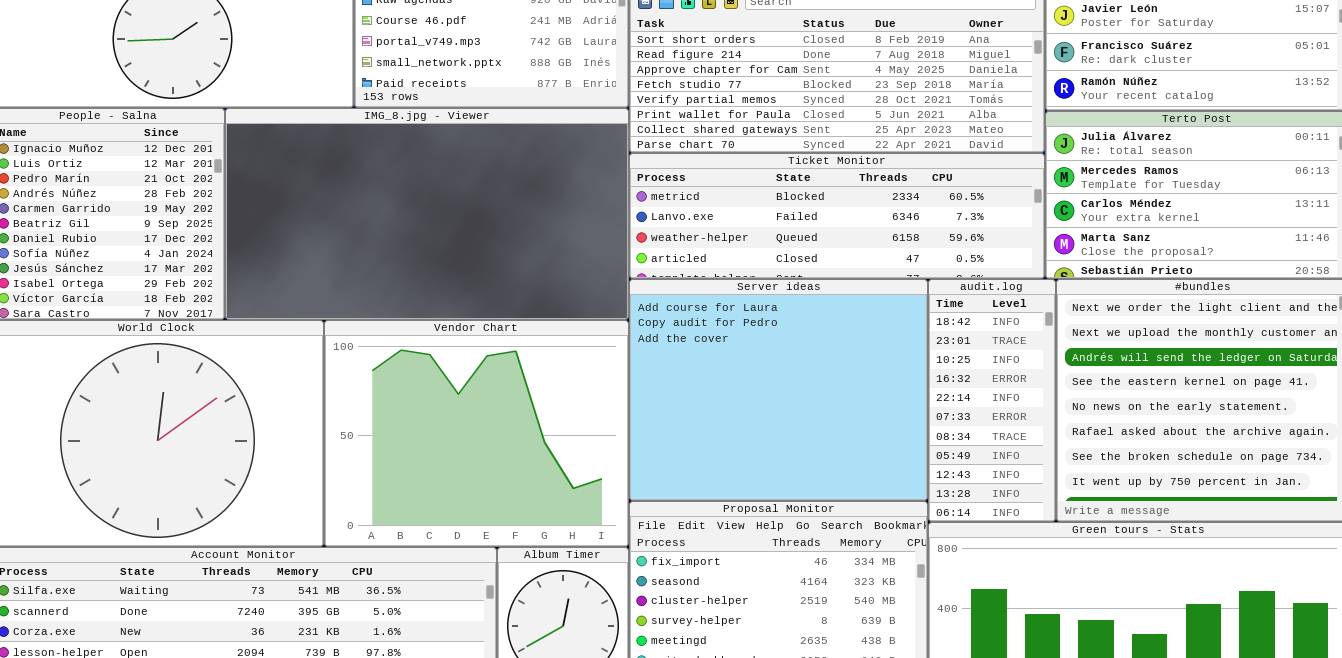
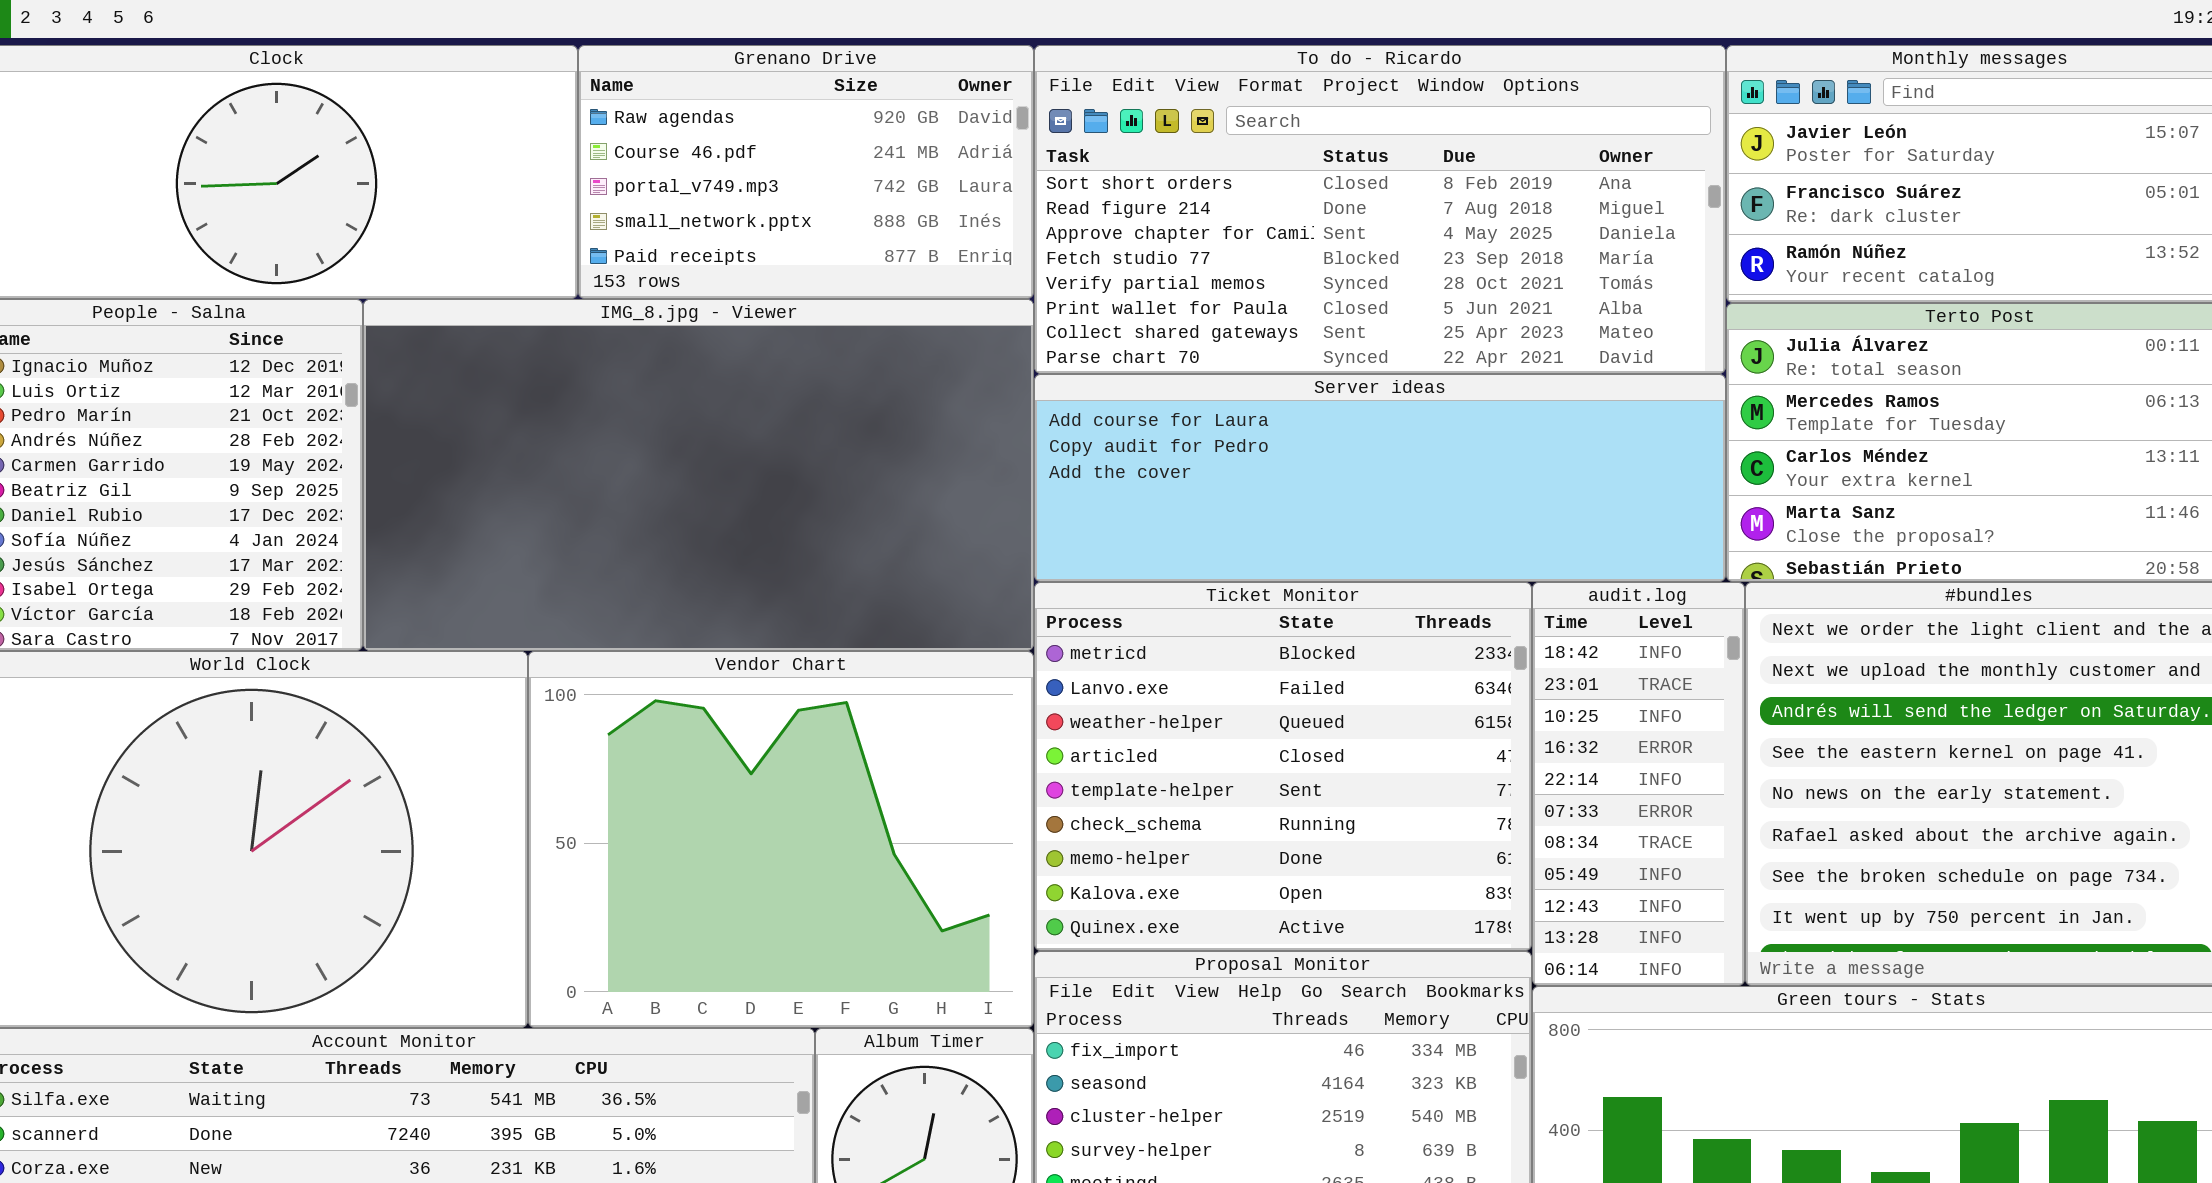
Ticket Monitor: [629,153,1045,279] -> [1034,582,1532,951], moved, resized
Server ideas: [629,279,928,501] -> [1034,374,1726,582], moved, resized

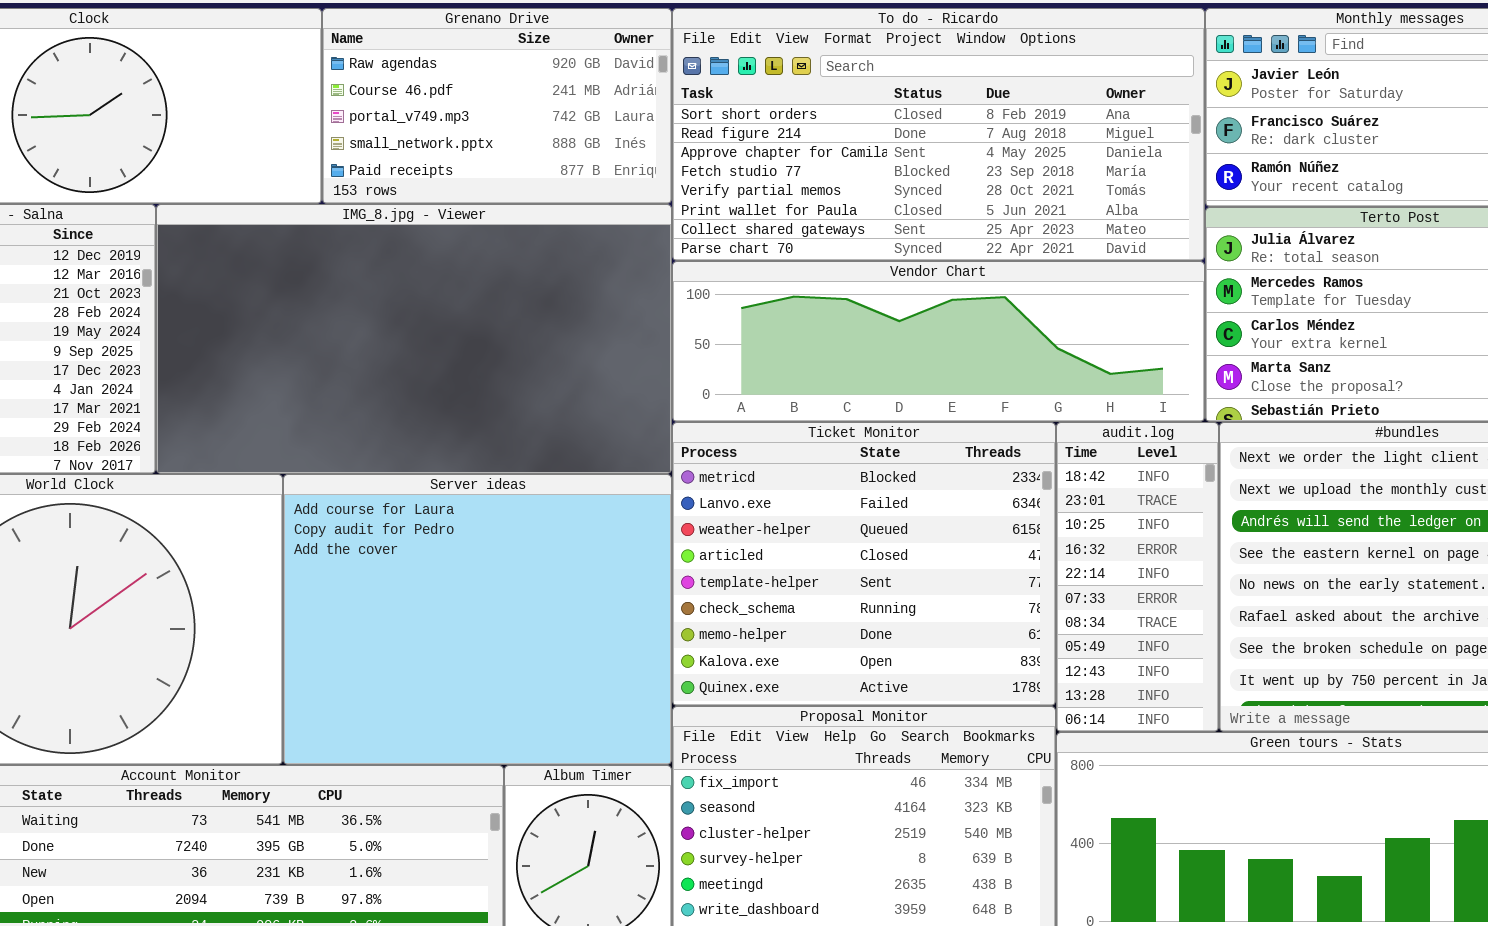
Server ideas: [1034,374,1726,582] -> [283,474,672,765], moved, resized
Vendor Chart: [528,651,1034,1028] -> [672,261,1205,422], moved, resized

